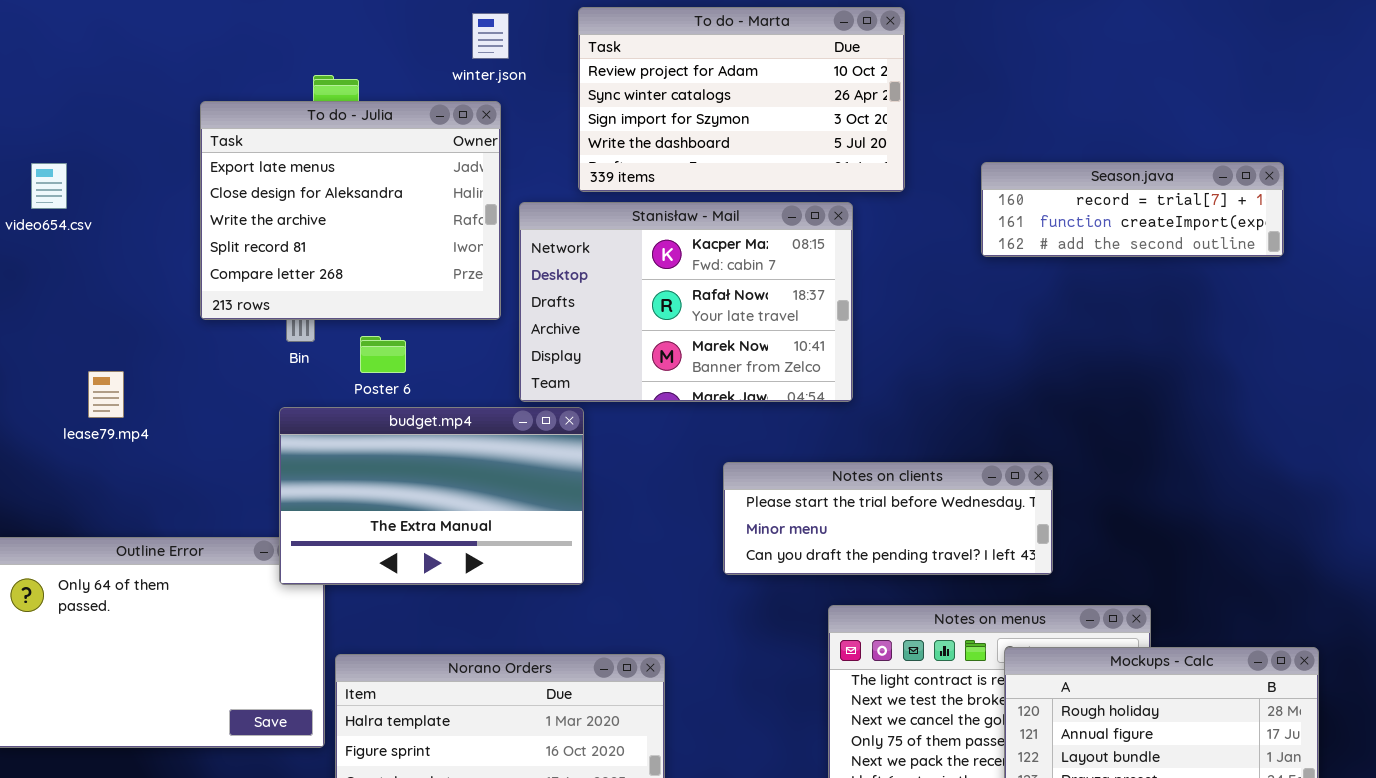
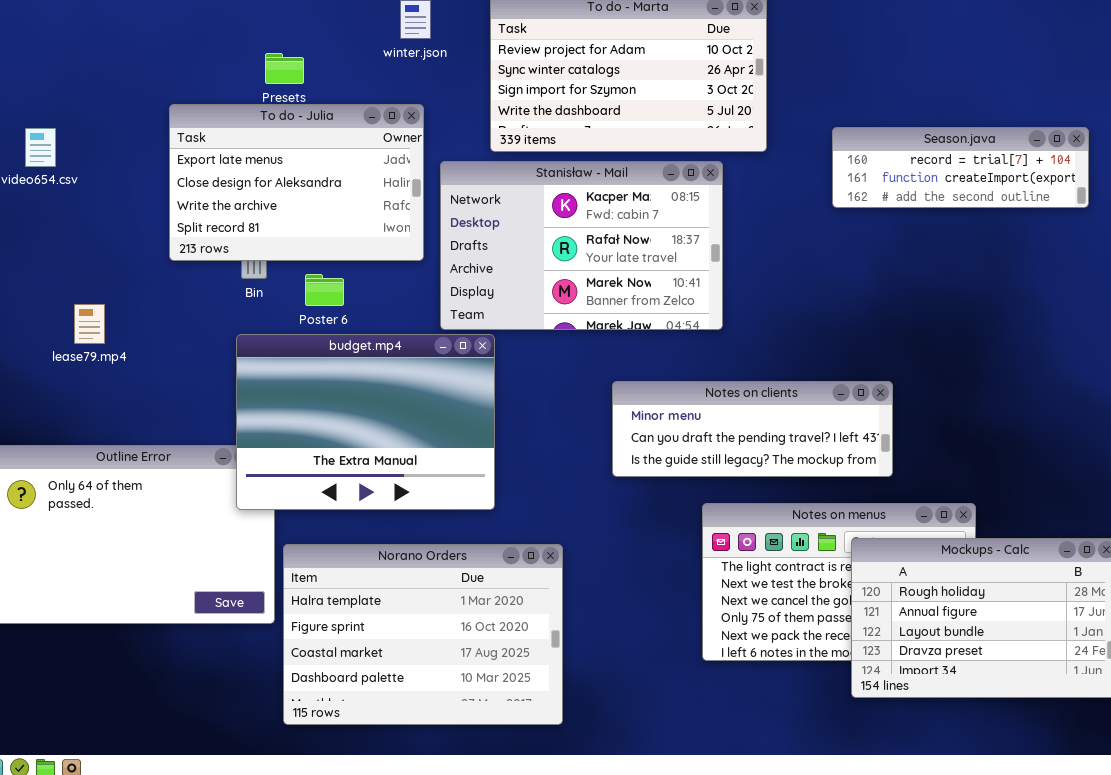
To do - Julia: [200,101,501,320] -> [169,104,424,261], resized
budget.mp4: [279,407,584,585] -> [236,334,495,510], resized
Notes on clients: [723,462,1053,575] -> [612,381,893,477], scrolled down 1 row

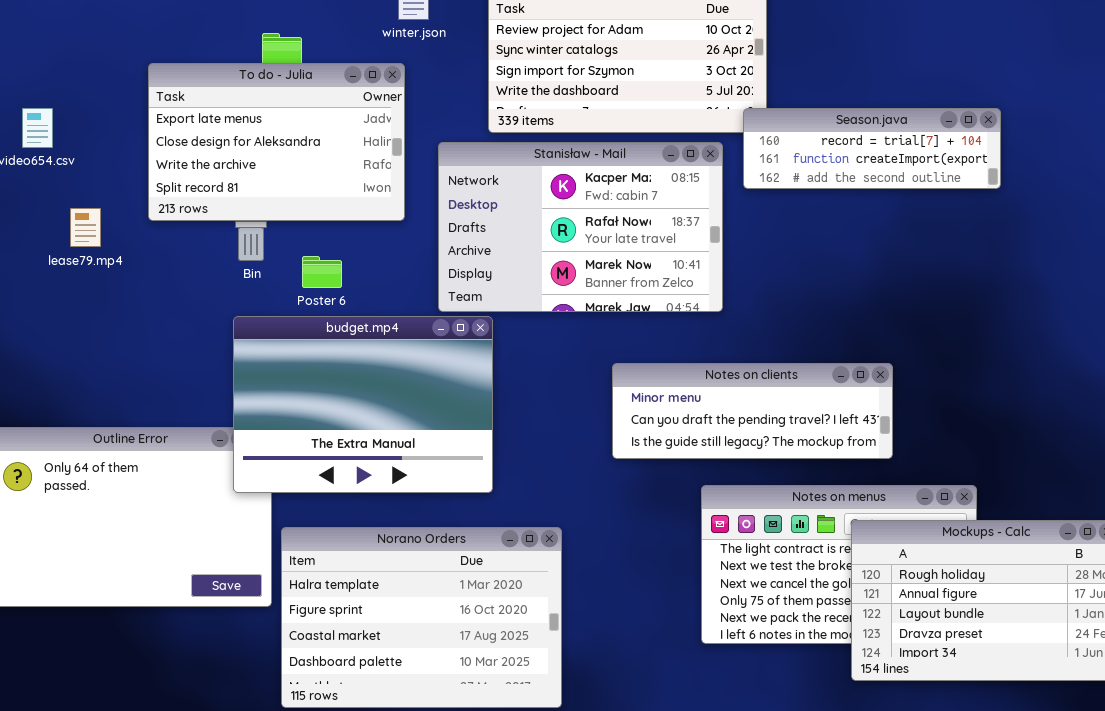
To do - Julia: [169,104,424,261] -> [148,63,405,221], moved
Season.java: [832,127,1089,208] -> [743,108,1001,189], moved
lease79.mp4: [74,304,105,344] -> [70,208,101,247], moved

